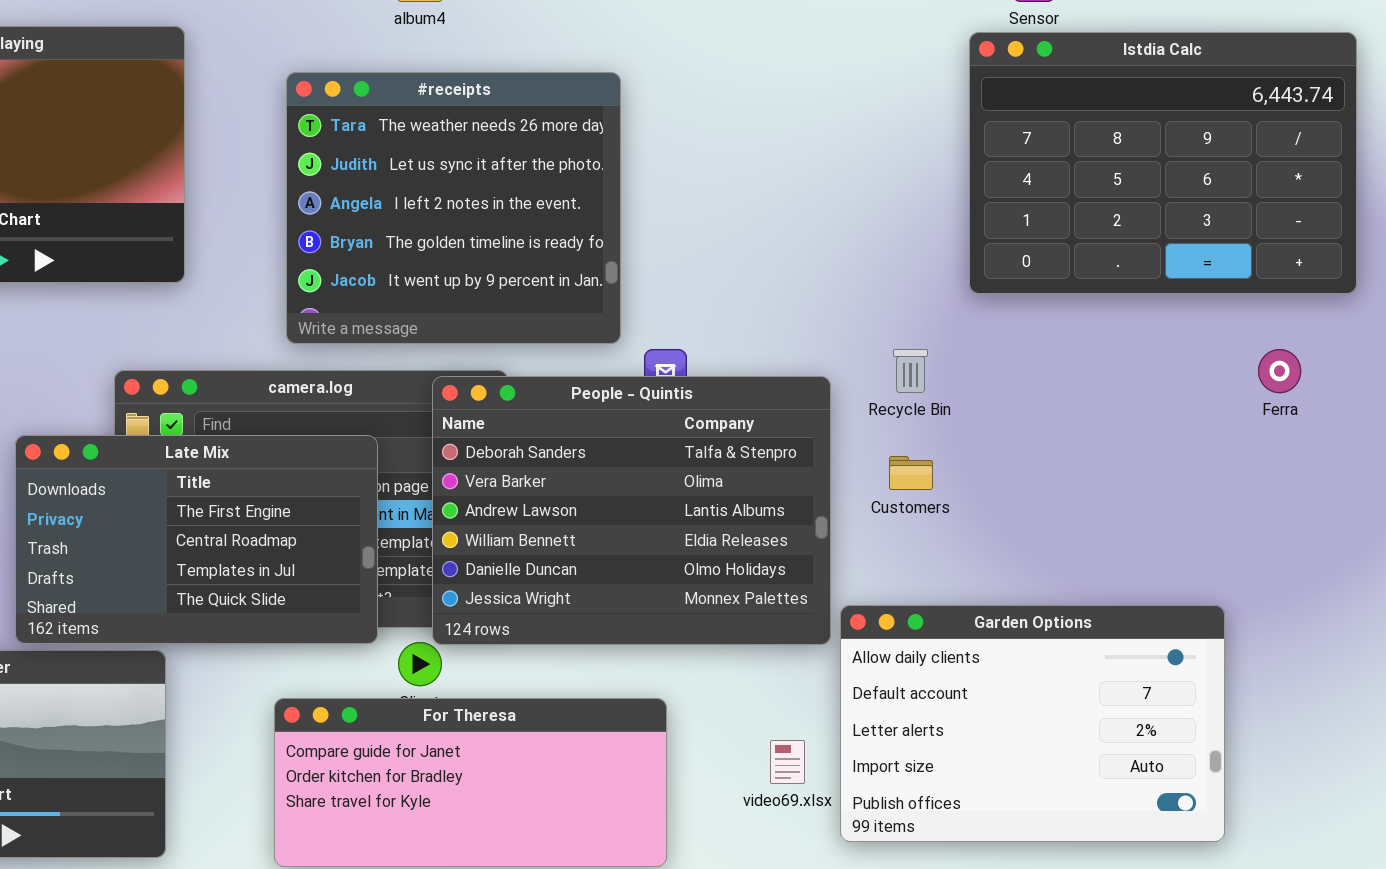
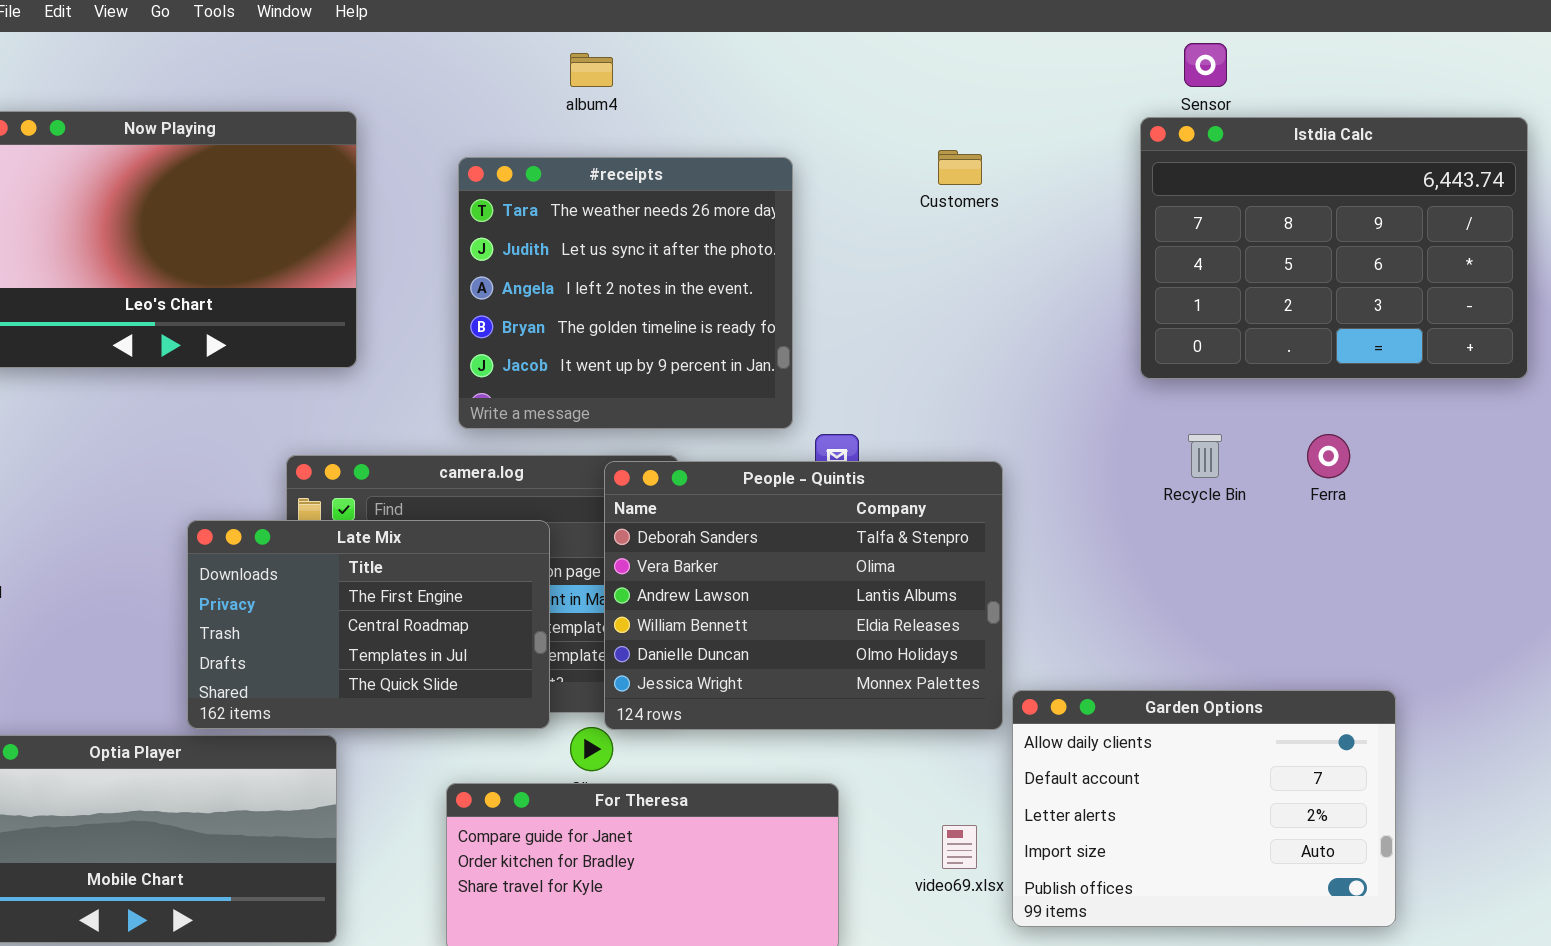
Recycle Bin: [893,349,928,393] -> [1188,434,1222,478], moved
Ferra: [1258,349,1301,393] -> [1307,434,1350,478], moved
Customers: [889,456,933,490] -> [938,150,982,185], moved

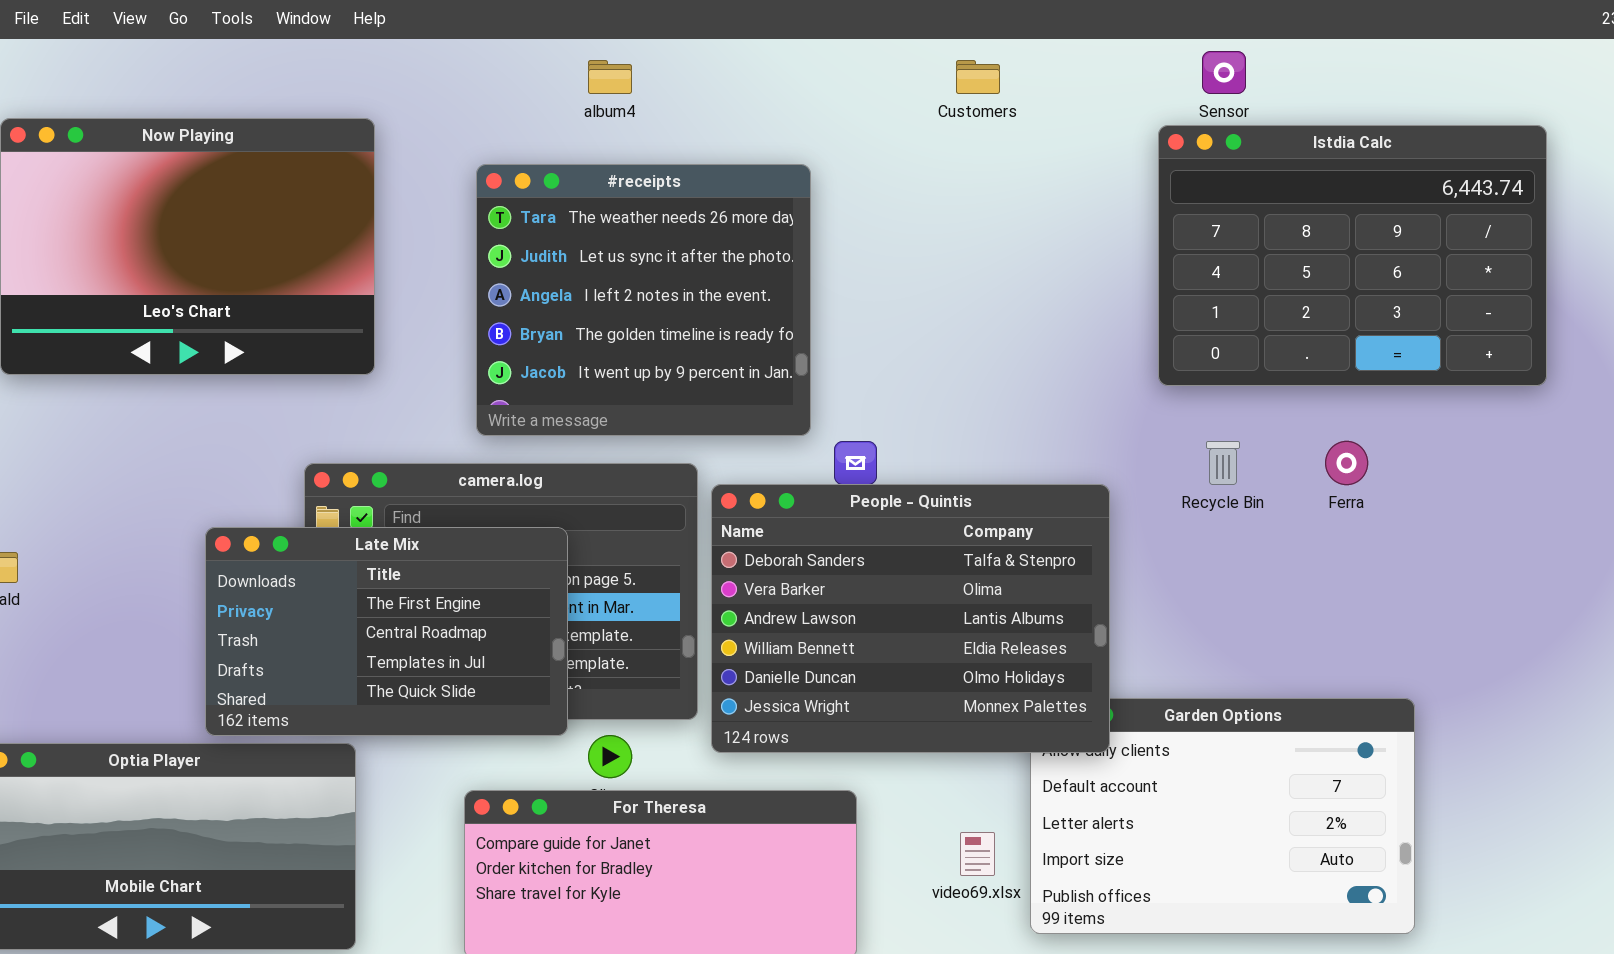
Customers: [938,150,982,185] -> [956,60,1000,94], moved
People - Quintis: [604,461,1003,730] -> [711,484,1110,753], moved

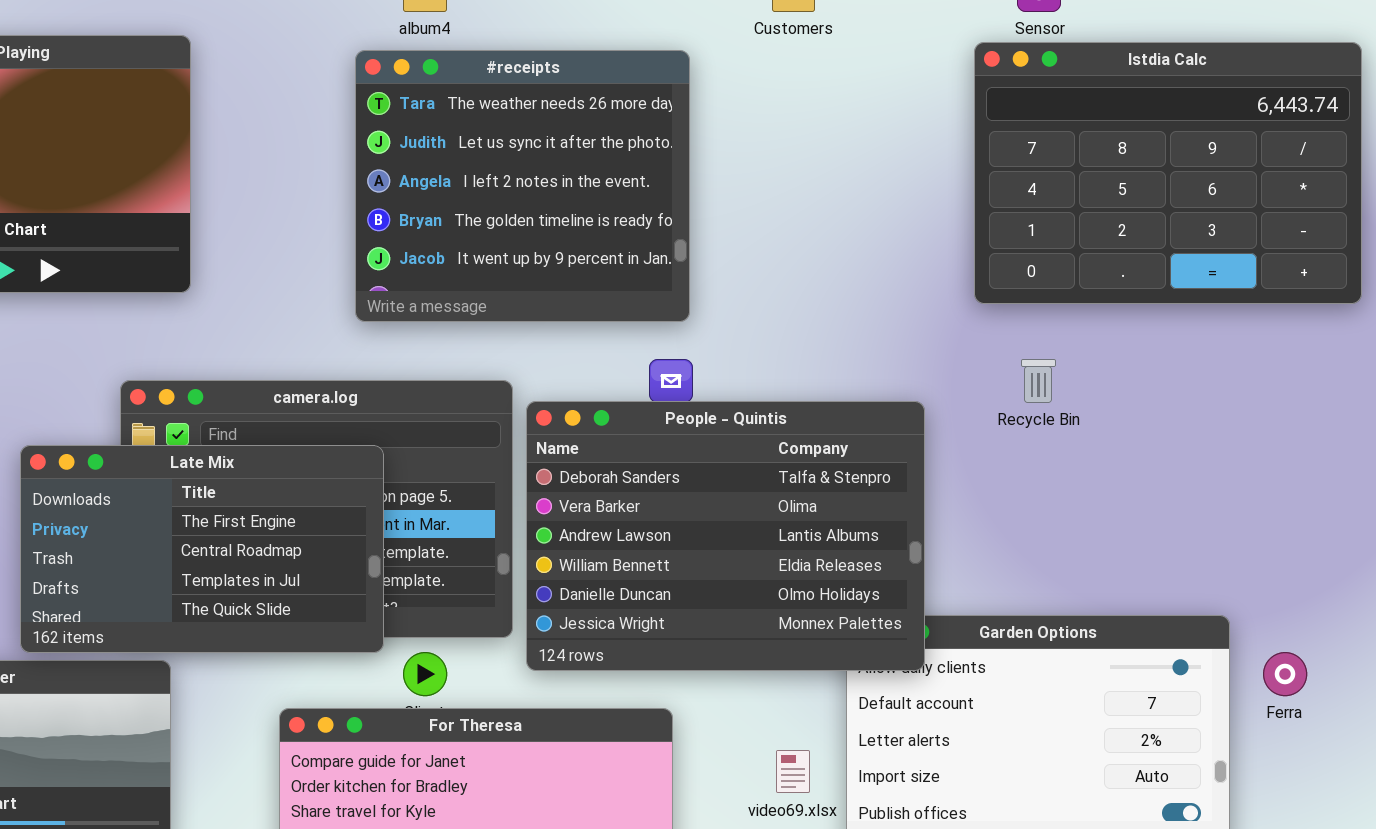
#receipts: [476,164,811,436] -> [355,50,690,322], moved
Ferra: [1325,441,1368,485] -> [1263,652,1307,696], moved

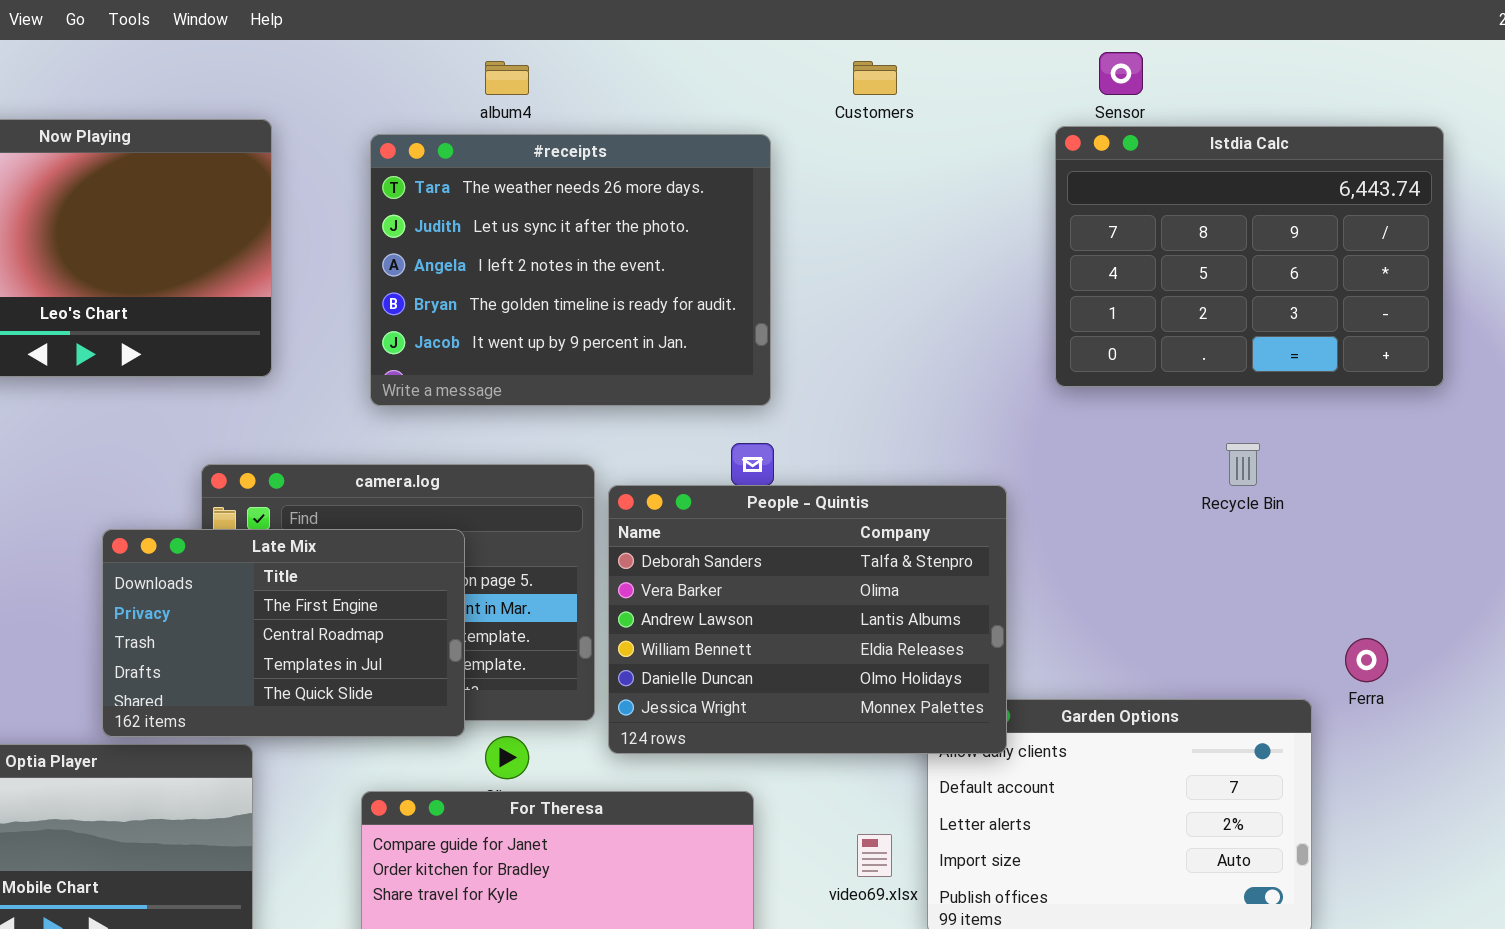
#receipts: [355,50,690,322] -> [370,134,771,406], resized
Recycle Bin: [1021,359,1056,403] -> [1226,443,1260,486], moved
Ferra: [1263,652,1307,696] -> [1345,638,1388,682], moved

